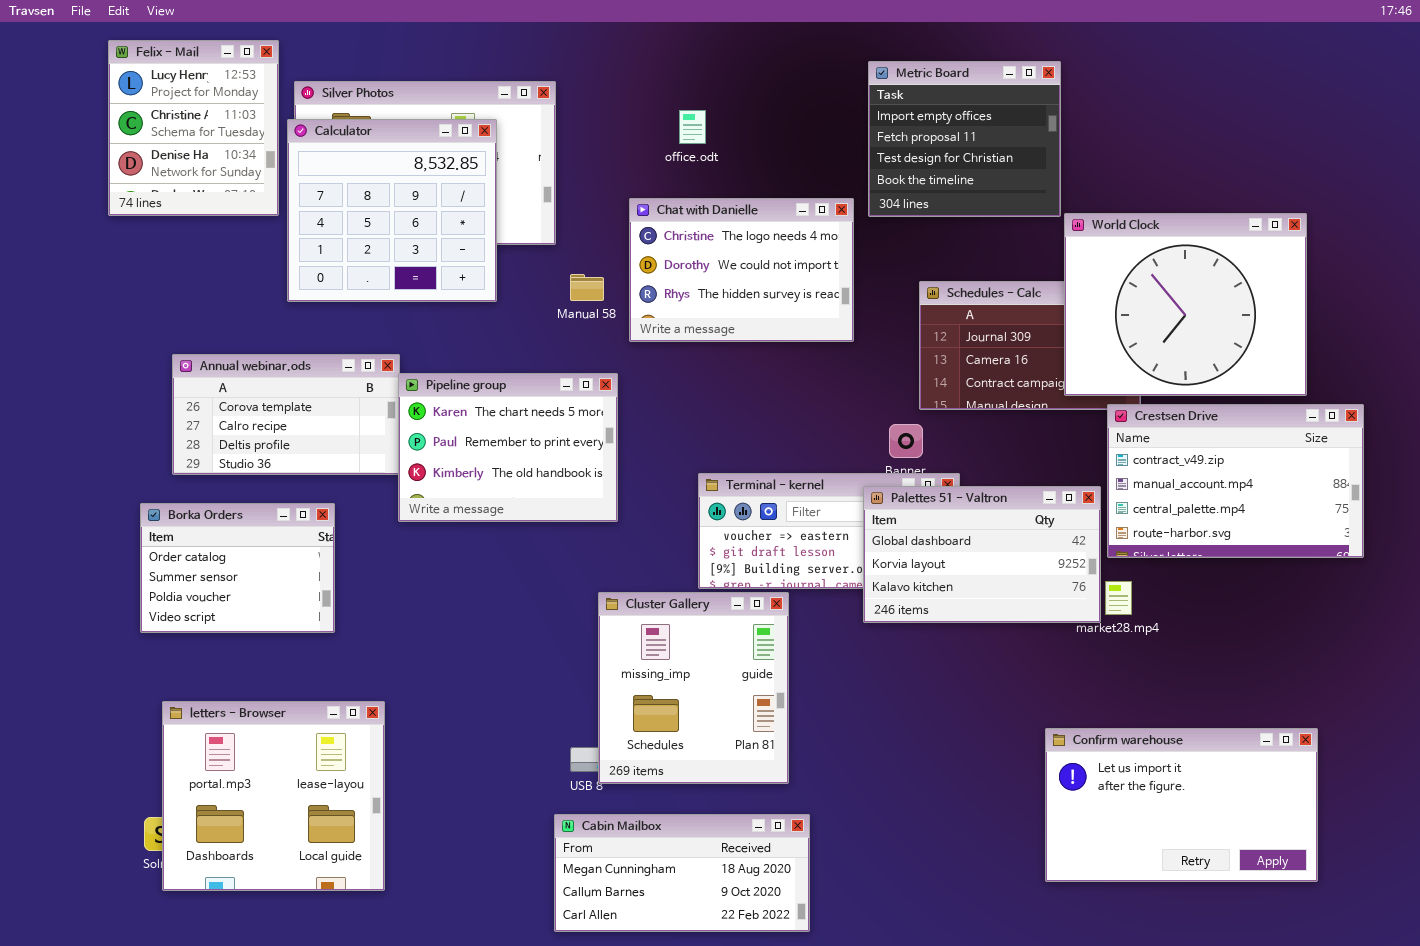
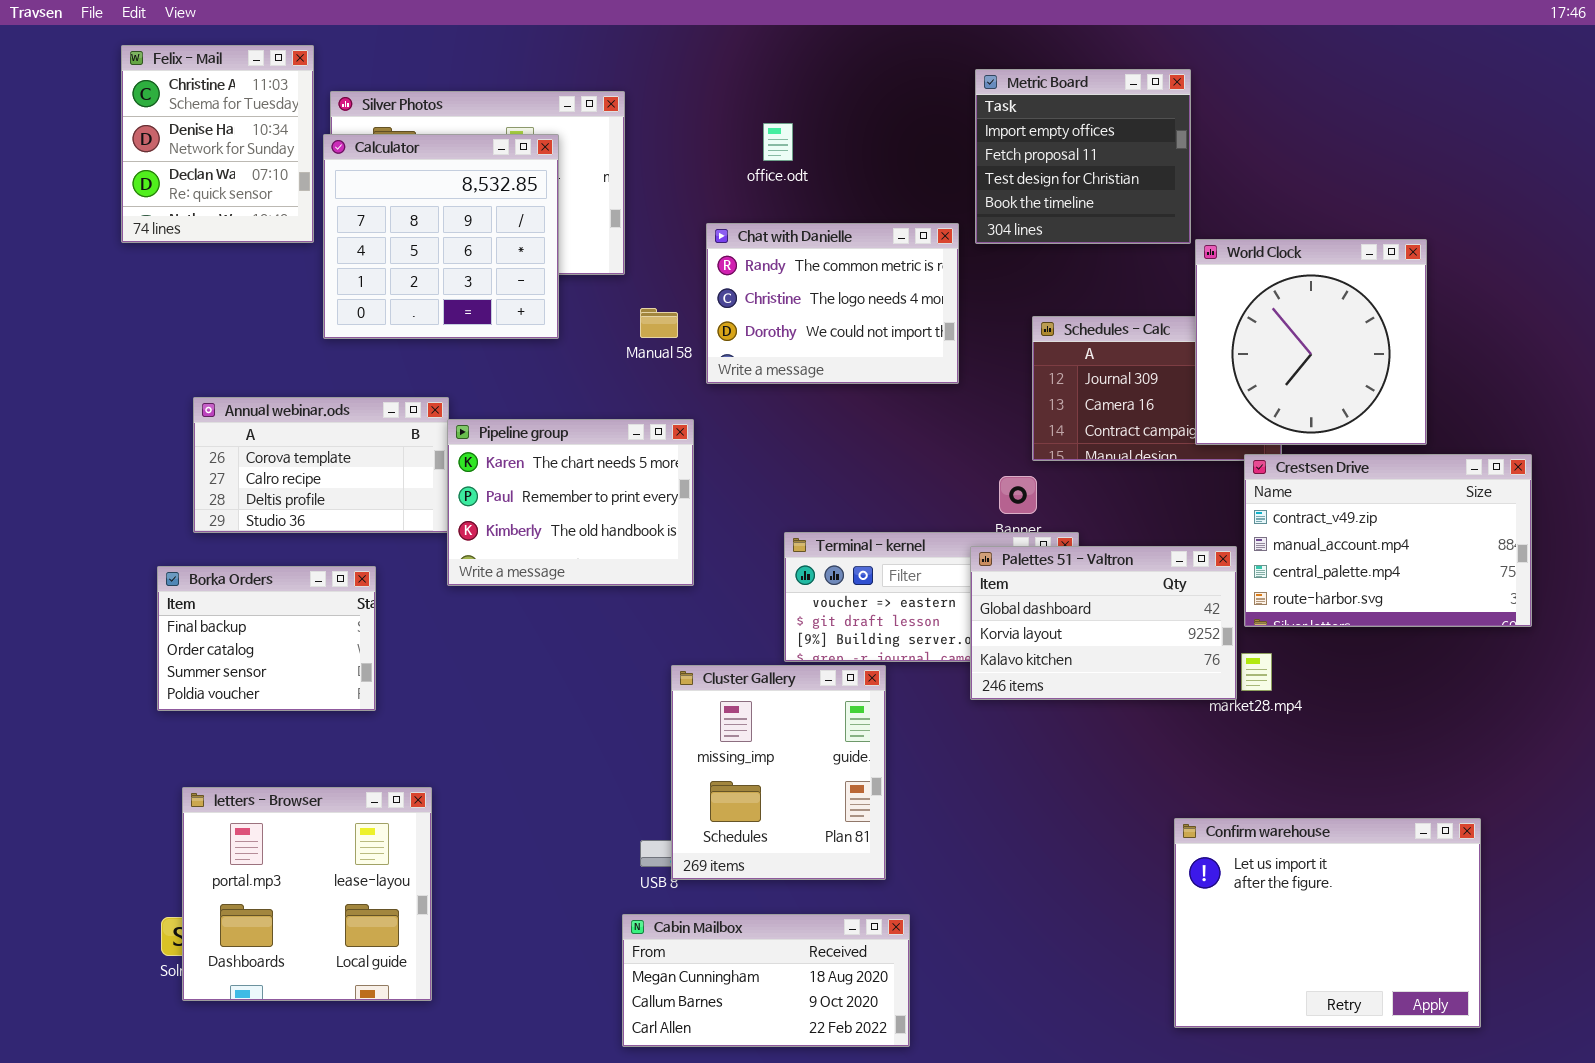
Felix - Mail: [108,40,279,216] -> [121,45,314,243], scrolled down 1 row
Chat with Danielle: [629,198,854,342] -> [706,223,959,384], scrolled up 1 row
World Clock: [1064,213,1307,396] -> [1195,239,1427,445], resized
Borka Orders: [140,503,335,633] -> [157,566,376,711], scrolled up 1 row
Confirm warehouse: [1045,728,1318,882] -> [1174,818,1481,1028], resized

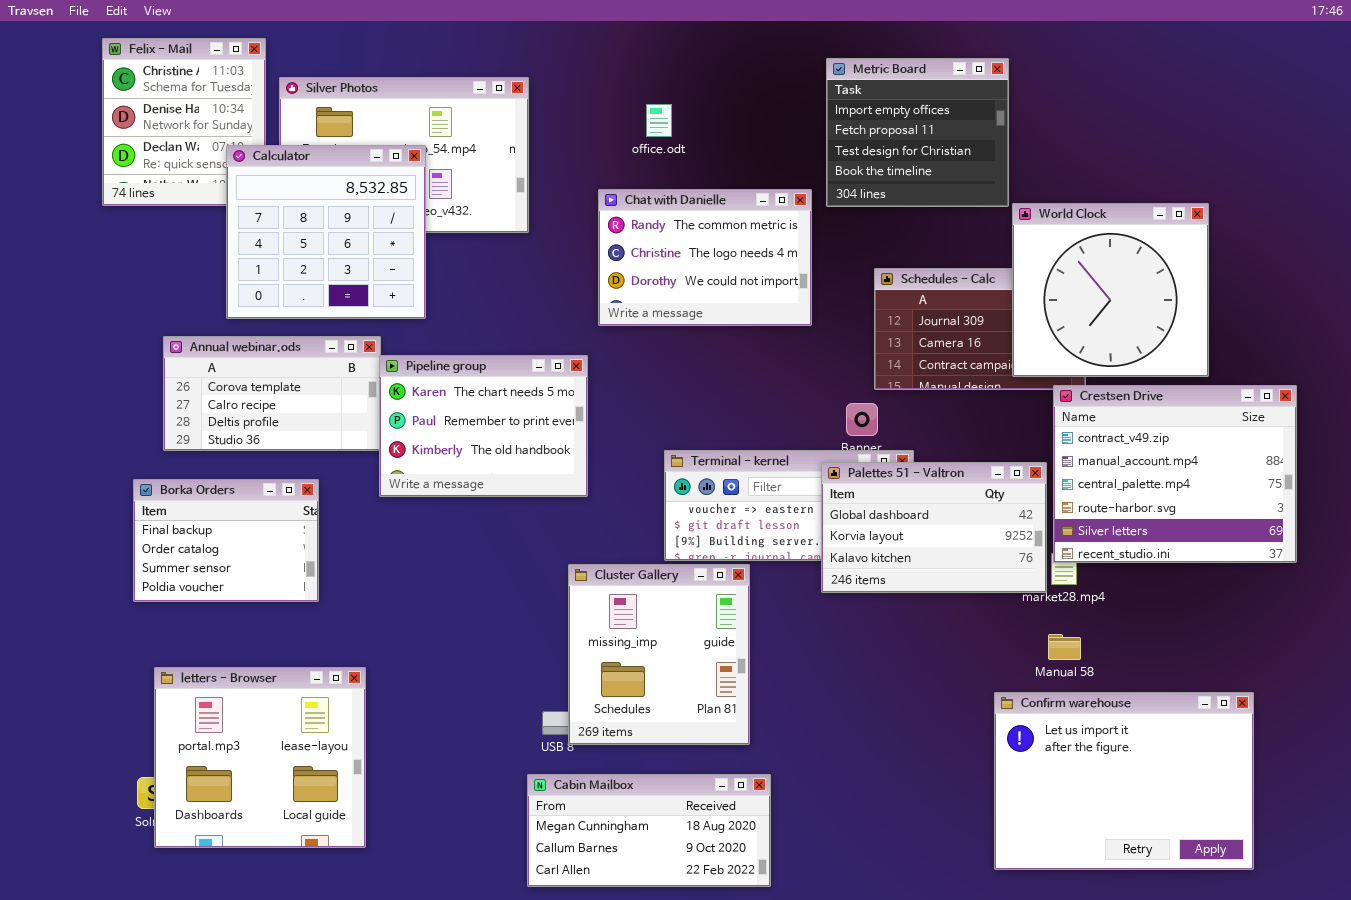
Calculator: [323,134,559,339] -> [226,145,426,319], moved
Manual 58: [640,308,678,338] -> [1048,634,1081,660], moved
Crestsen Drive: [1244,454,1532,627] -> [1053,385,1297,563], resized

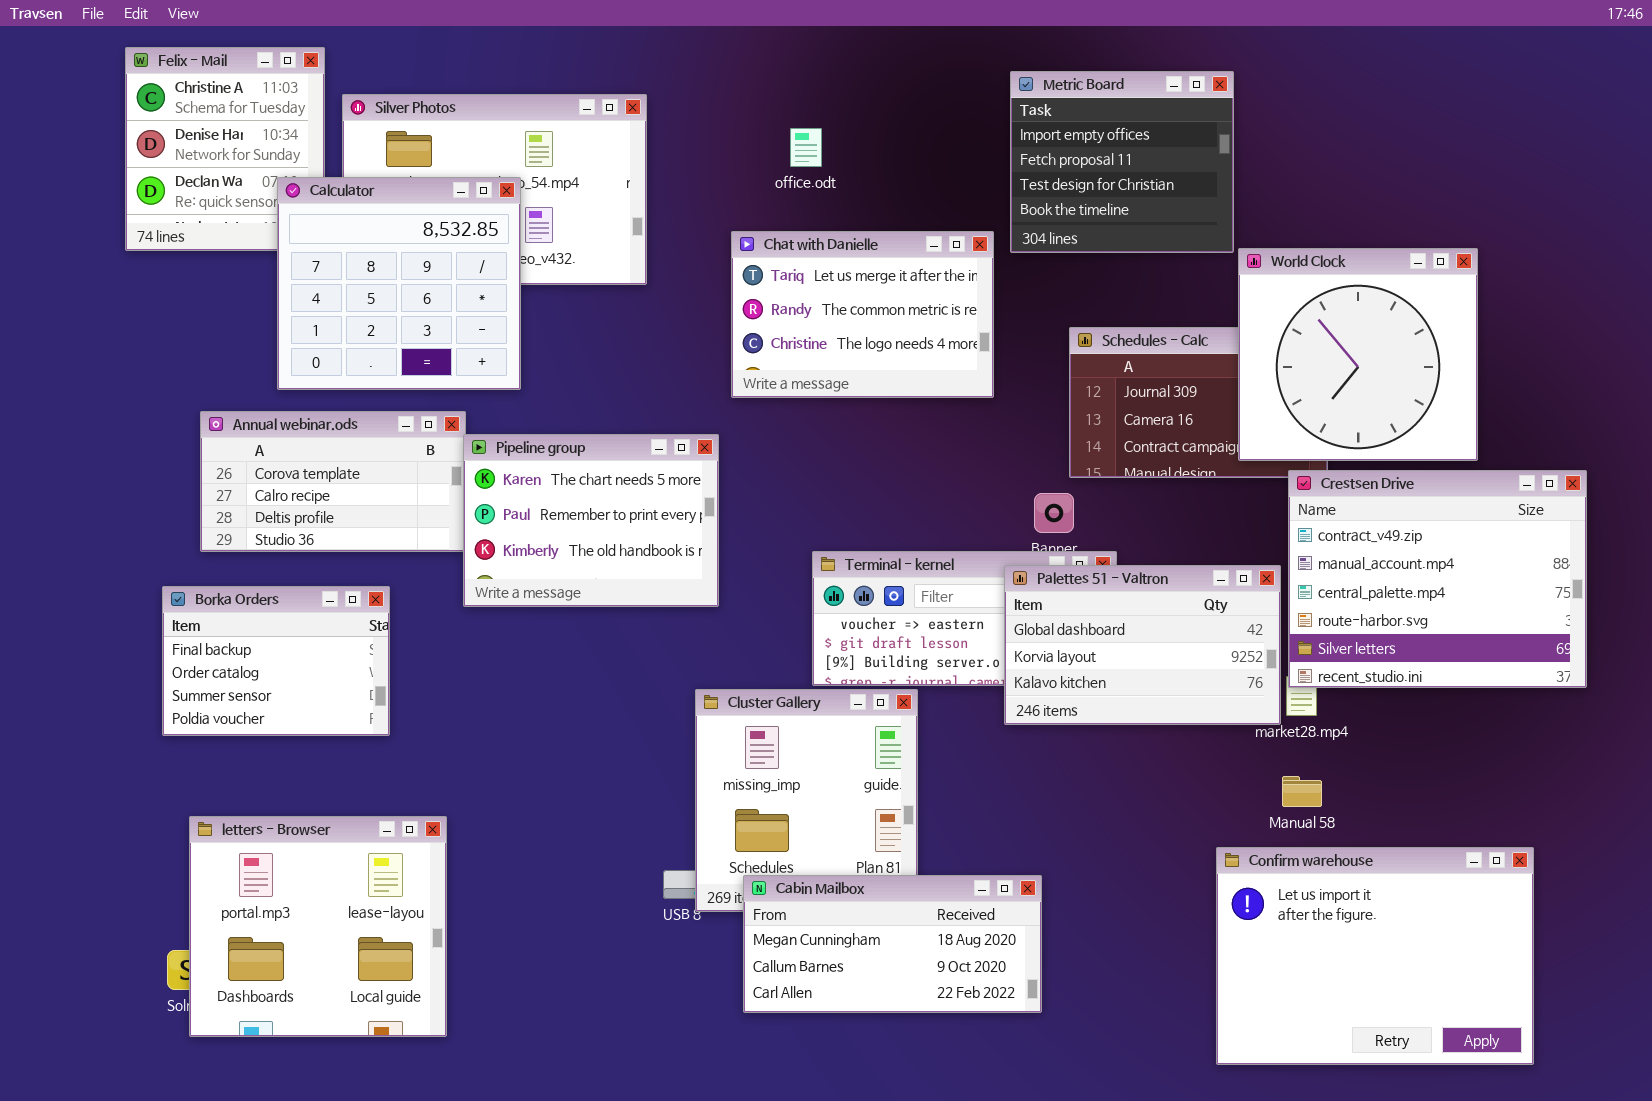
Chat with Danielle: [598,189,812,326] -> [731,231,994,398], scrolled up 1 row
Cabin Mailbox: [527,774,771,887] -> [743,875,1042,1013], moved

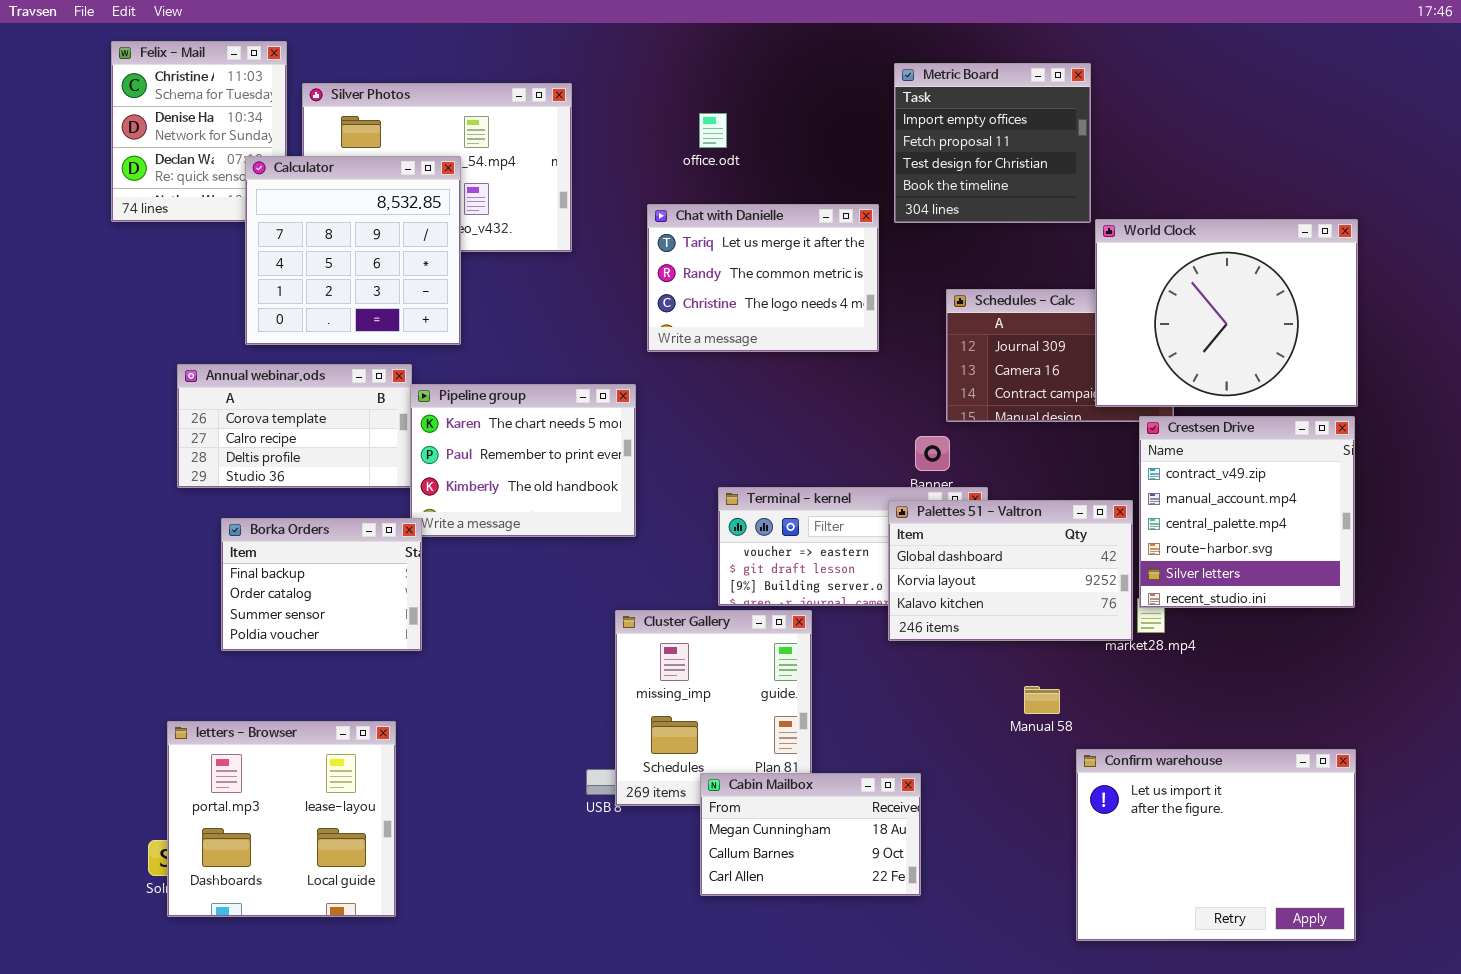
World Clock: [1238,248,1478,461] -> [1095,219,1358,407], resized
Crestsen Drive: [1288,470,1587,688] -> [1139,416,1355,608], resized
Borka Orders: [162,586,390,736] -> [221,518,422,651], moved
Manual 58: [1282,776,1322,807] -> [1024,686,1060,714], moved
Cabin Mailbox: [743,875,1042,1013] -> [700,773,921,896], resized

